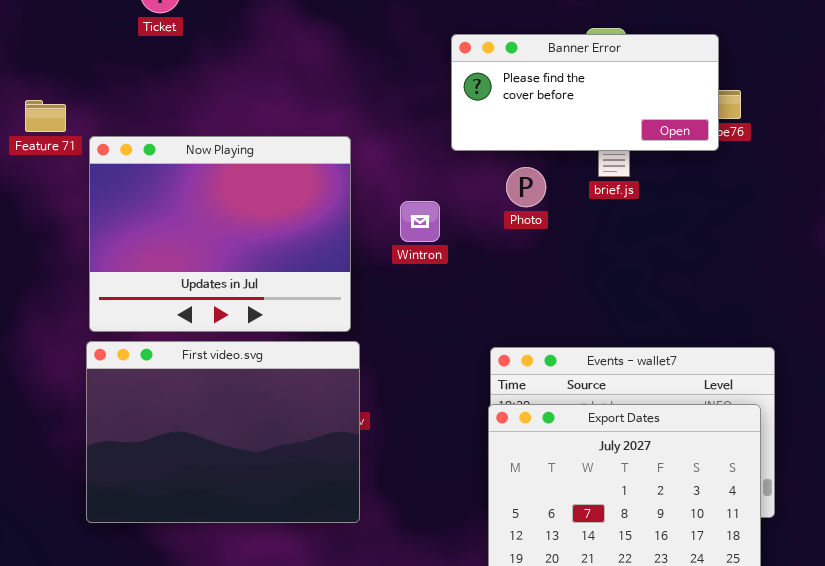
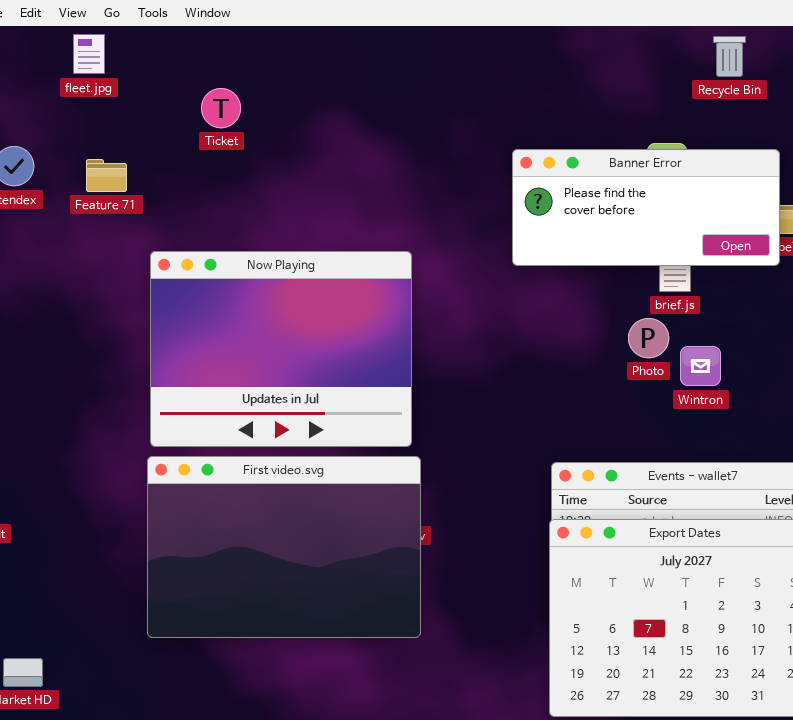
Feature 71: [25,100,66,132] -> [86,159,127,192], moved
Photo: [506,167,546,207] -> [628,318,669,358], moved
Wintron: [400,201,440,242] -> [680,346,721,386], moved

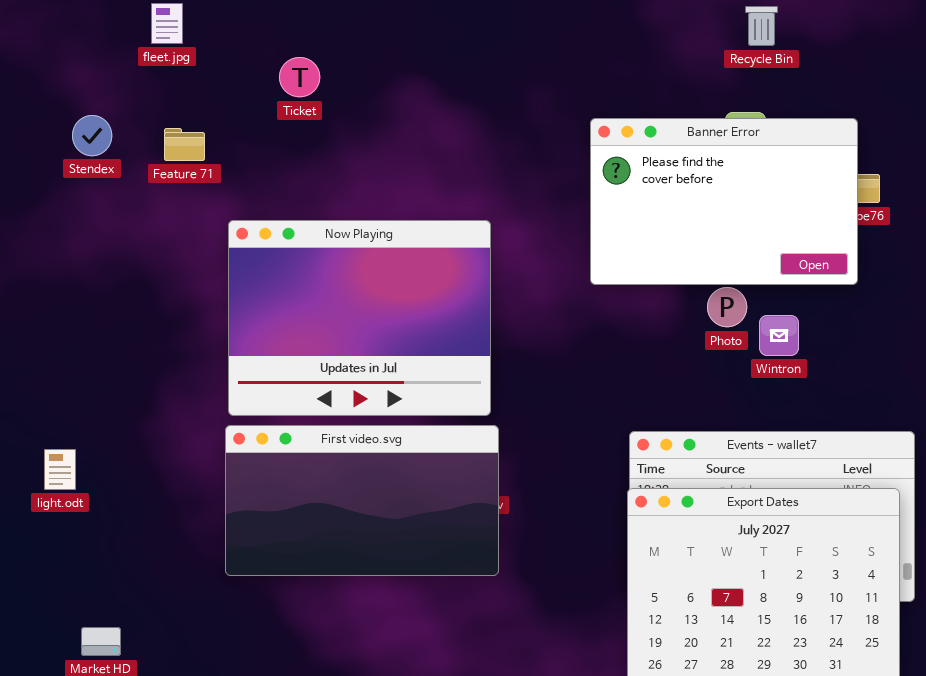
Recycle Bin: [713,36,746,77] -> [745,6,778,46], moved
Banner Error: [512,149,780,266] -> [590,118,858,285], resized
First video.svg: [147,456,421,638] -> [225,425,499,576], resized

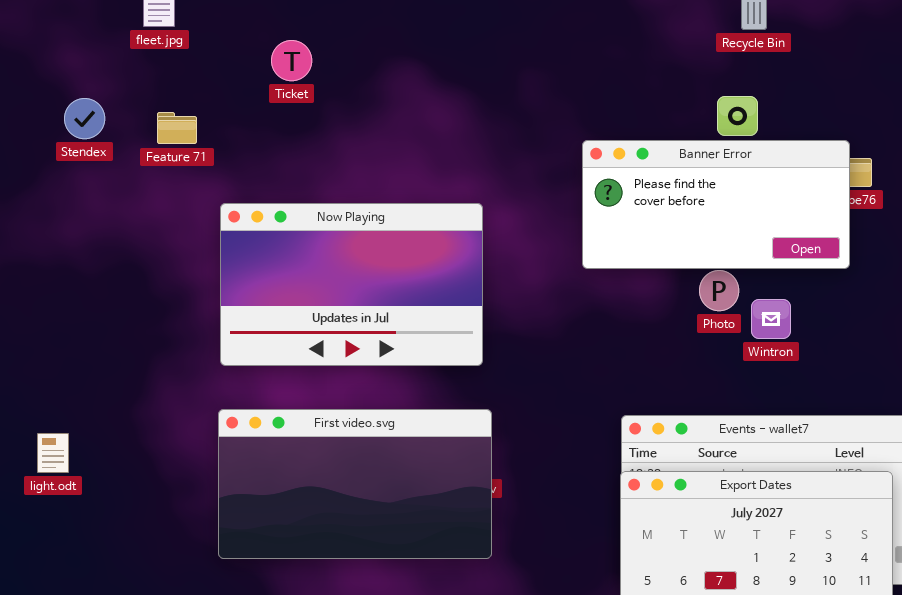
Banner Error: [590,118,858,285] -> [582,140,850,269], resized
Now Playing: [228,220,491,416] -> [220,203,483,366], resized

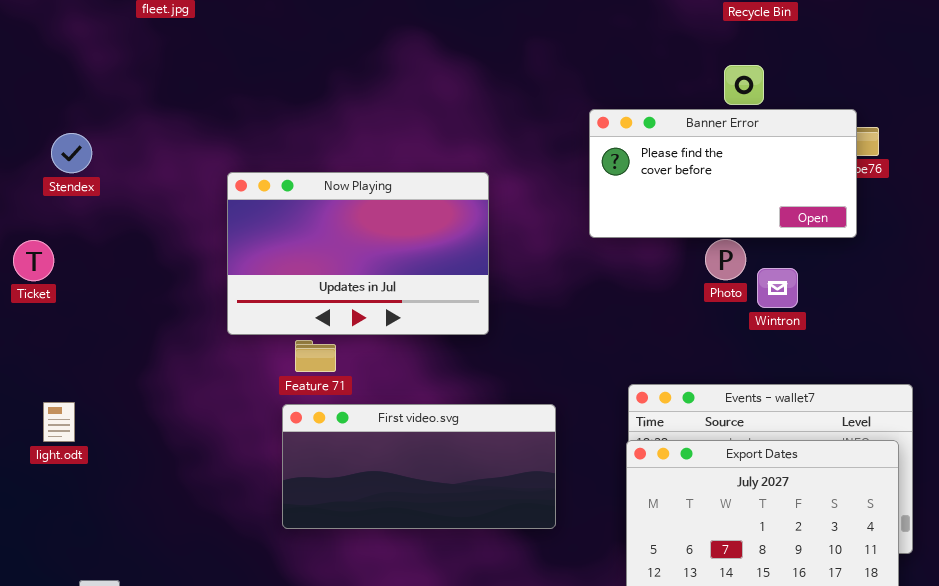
Ticket: [271,40,312,81] -> [13,240,54,281], moved
Stendex: [64,98,105,139] -> [51,133,92,173], moved
Feature 71: [157,112,197,144] -> [295,340,336,372], moved
First video.svg: [218,409,492,559] -> [282,404,556,529], moved, resized

